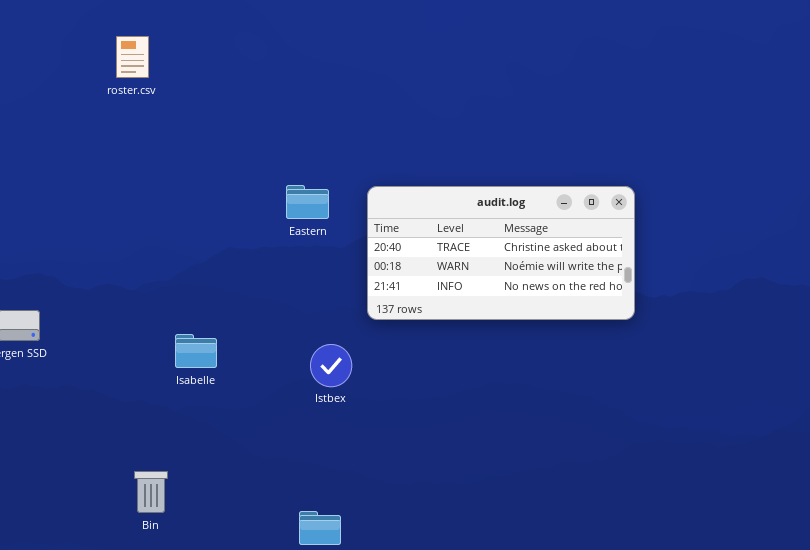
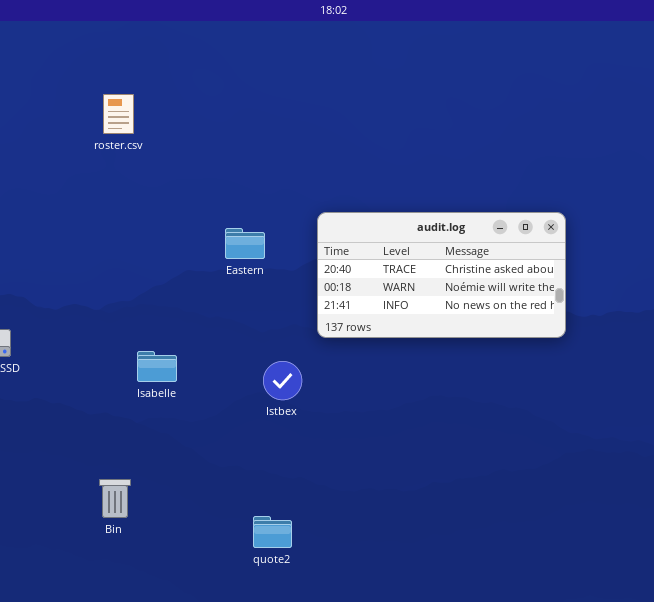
roster.csv: [116,36,149,78] -> [103,94,134,134], moved
Eastern: [286,185,329,219] -> [225,228,265,259], moved

